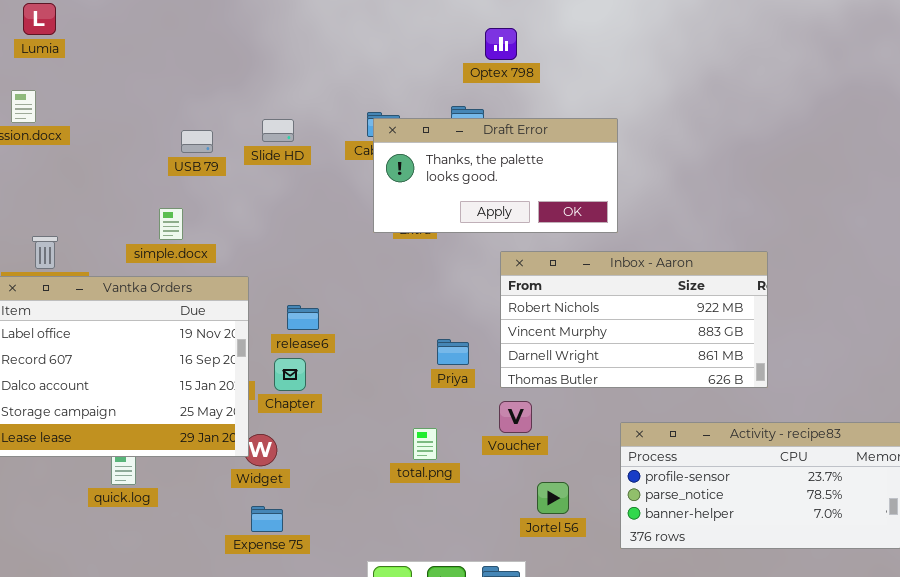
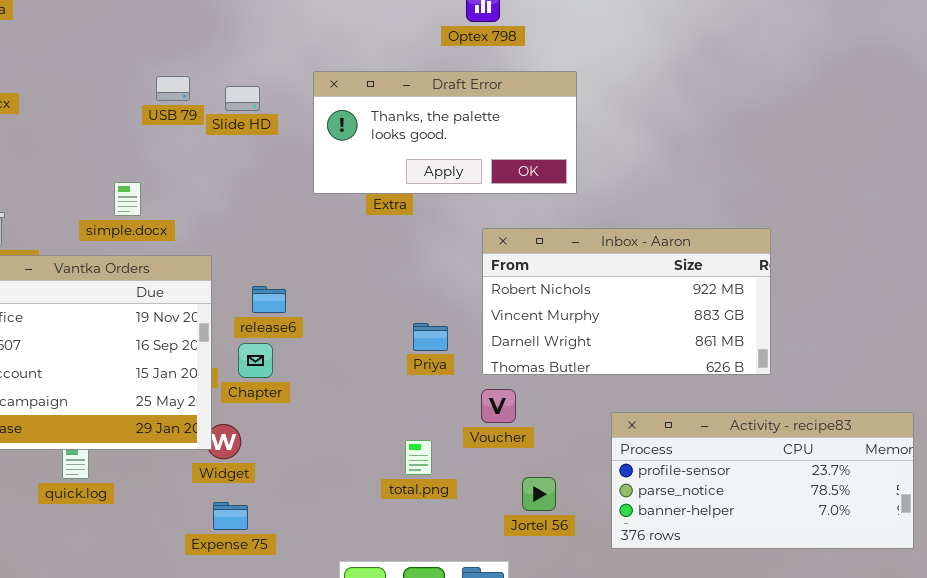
Draft Error: [373,118,618,233] -> [313,71,577,194], moved
USB 79: [181,130,213,153] -> [156,76,190,101], moved
total.png: [413,428,437,460] -> [405,440,432,475], moved

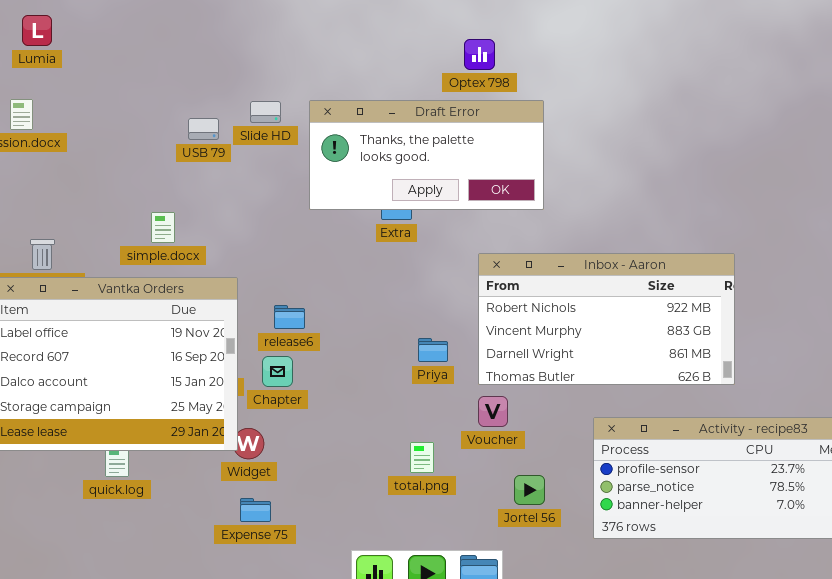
Draft Error: [313,71,577,194] -> [309,100,544,210], moved
Slide HD: [225,86,260,111] -> [250,101,281,123], moved

